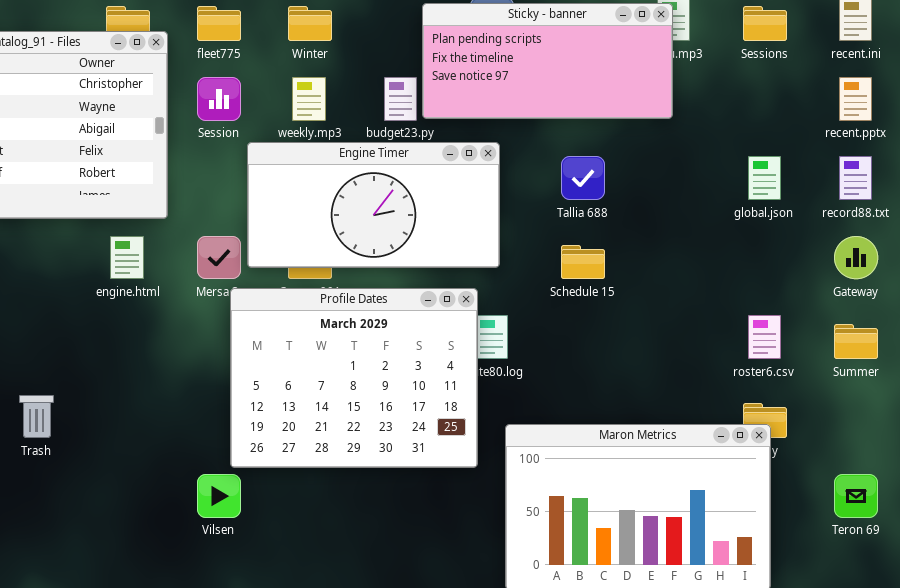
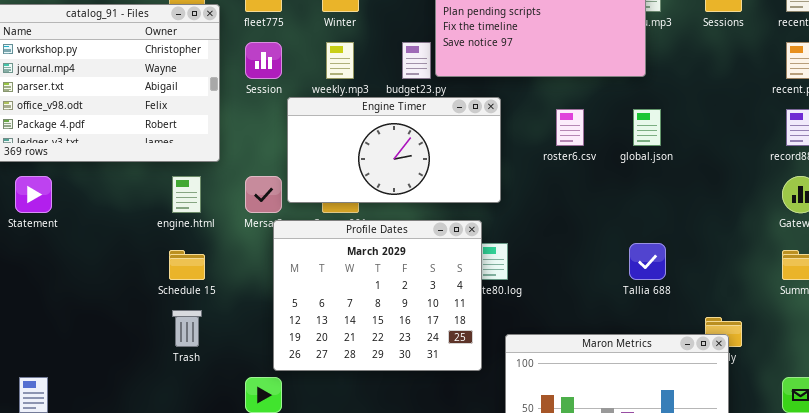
Tallia 688: [561,156,605,200] -> [629,243,666,280], moved
global.json: [748,156,781,200] -> [633,109,661,146], moved
Schedule 15: [561,245,605,279] -> [169,250,205,280], moved
roster6.csv: [748,315,781,359] -> [556,109,584,146], moved
Trash: [19,395,54,438] -> [172,310,202,347], moved

